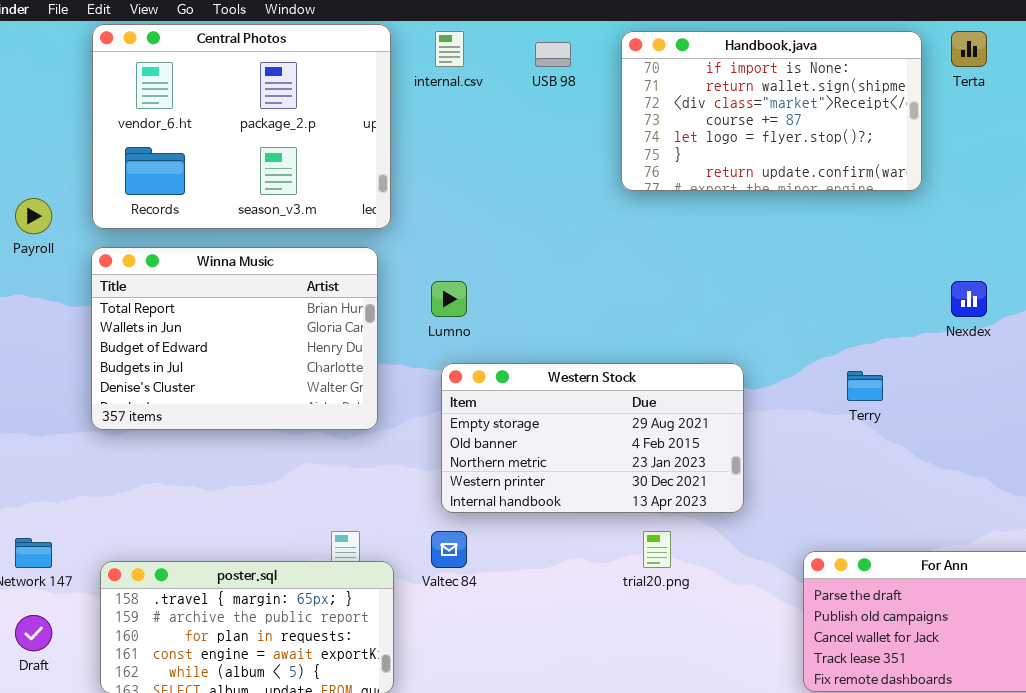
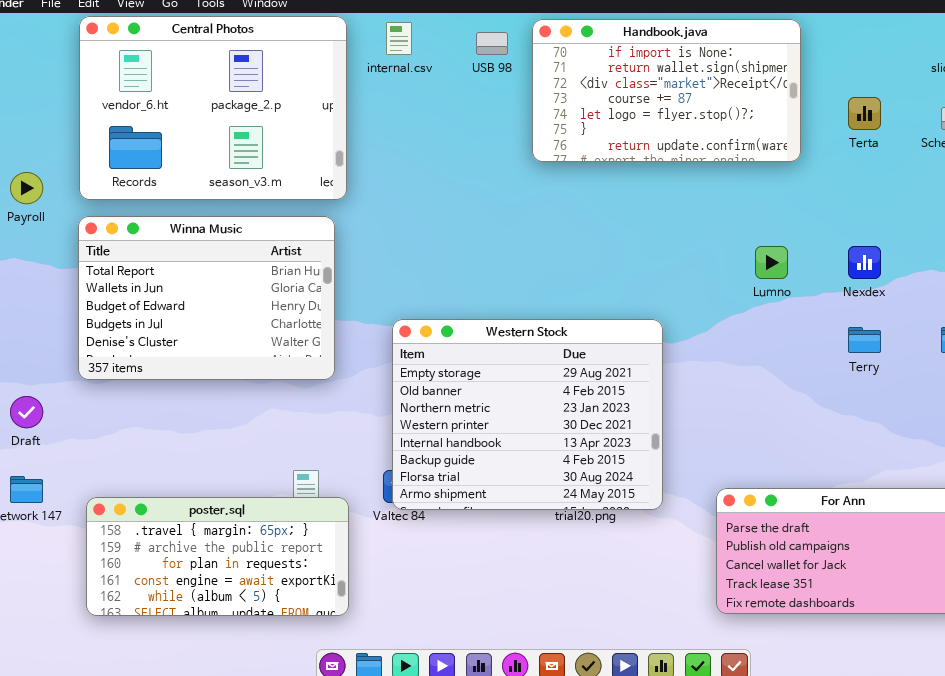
Handbook.java: [621,31,922,191] -> [532,19,801,162], moved
Terta: [951,31,987,67] -> [848,97,881,130], moved
Lumno: [431,281,467,317] -> [755,246,788,279], moved
Western Stock: [441,363,744,513] -> [392,319,663,510], resized
Terry: [847,371,883,401] -> [848,327,881,353], moved
Draft: [15,615,52,651] -> [10,396,43,428], moved

